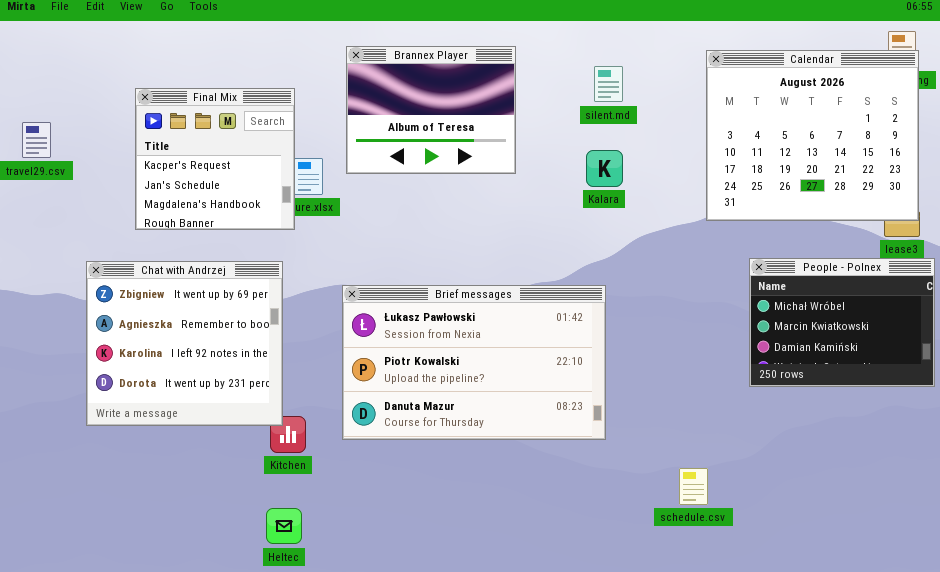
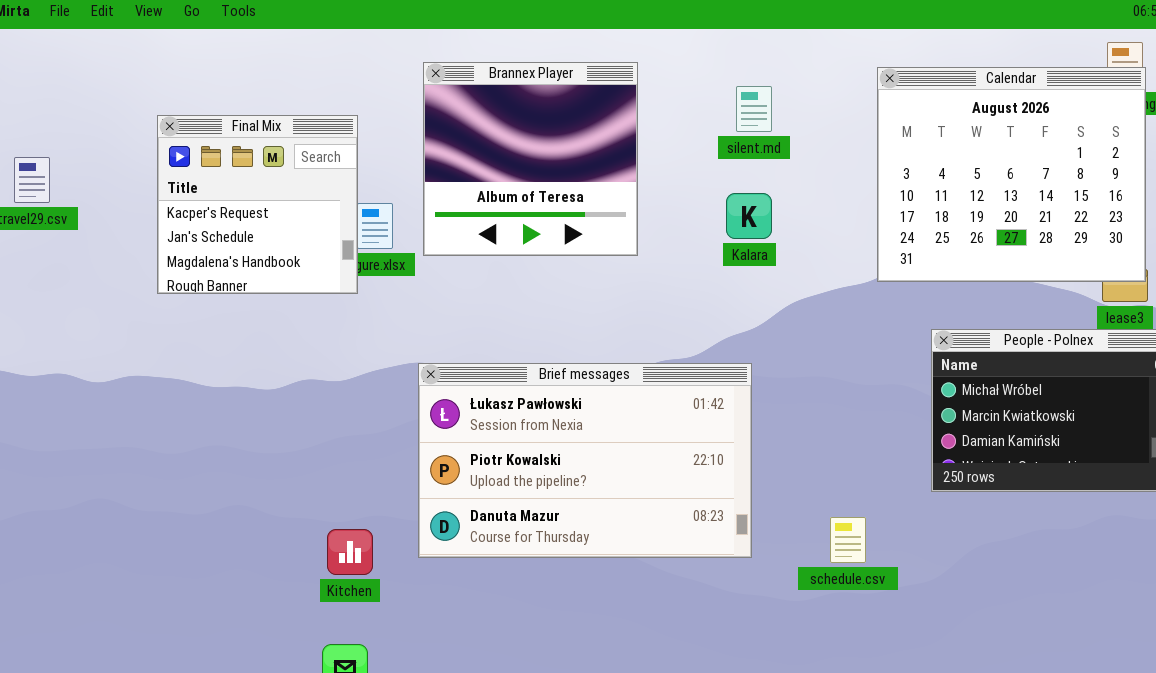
Brannex Player: [346,46,516,174] -> [423,62,638,256], resized
Chat with Andrzej: [86,261,283,426] -> none, closed
schedule.csv: [679,468,708,505] -> [830,517,866,563], moved

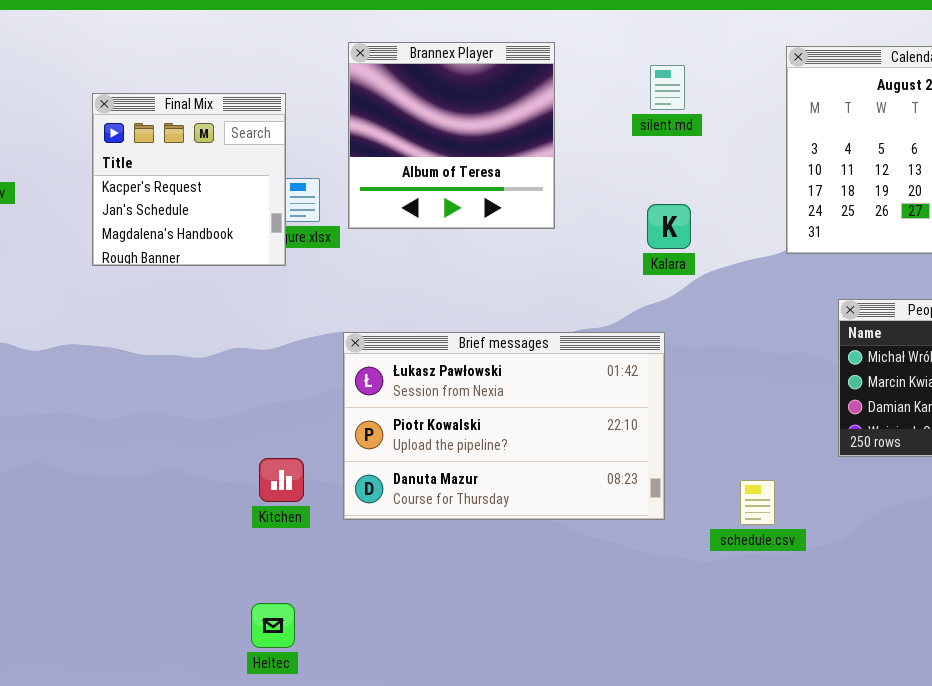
Kalara: [726,193,772,239] -> [647,204,691,249], moved
Kitchen: [327,529,373,575] -> [259,458,304,502], moved

